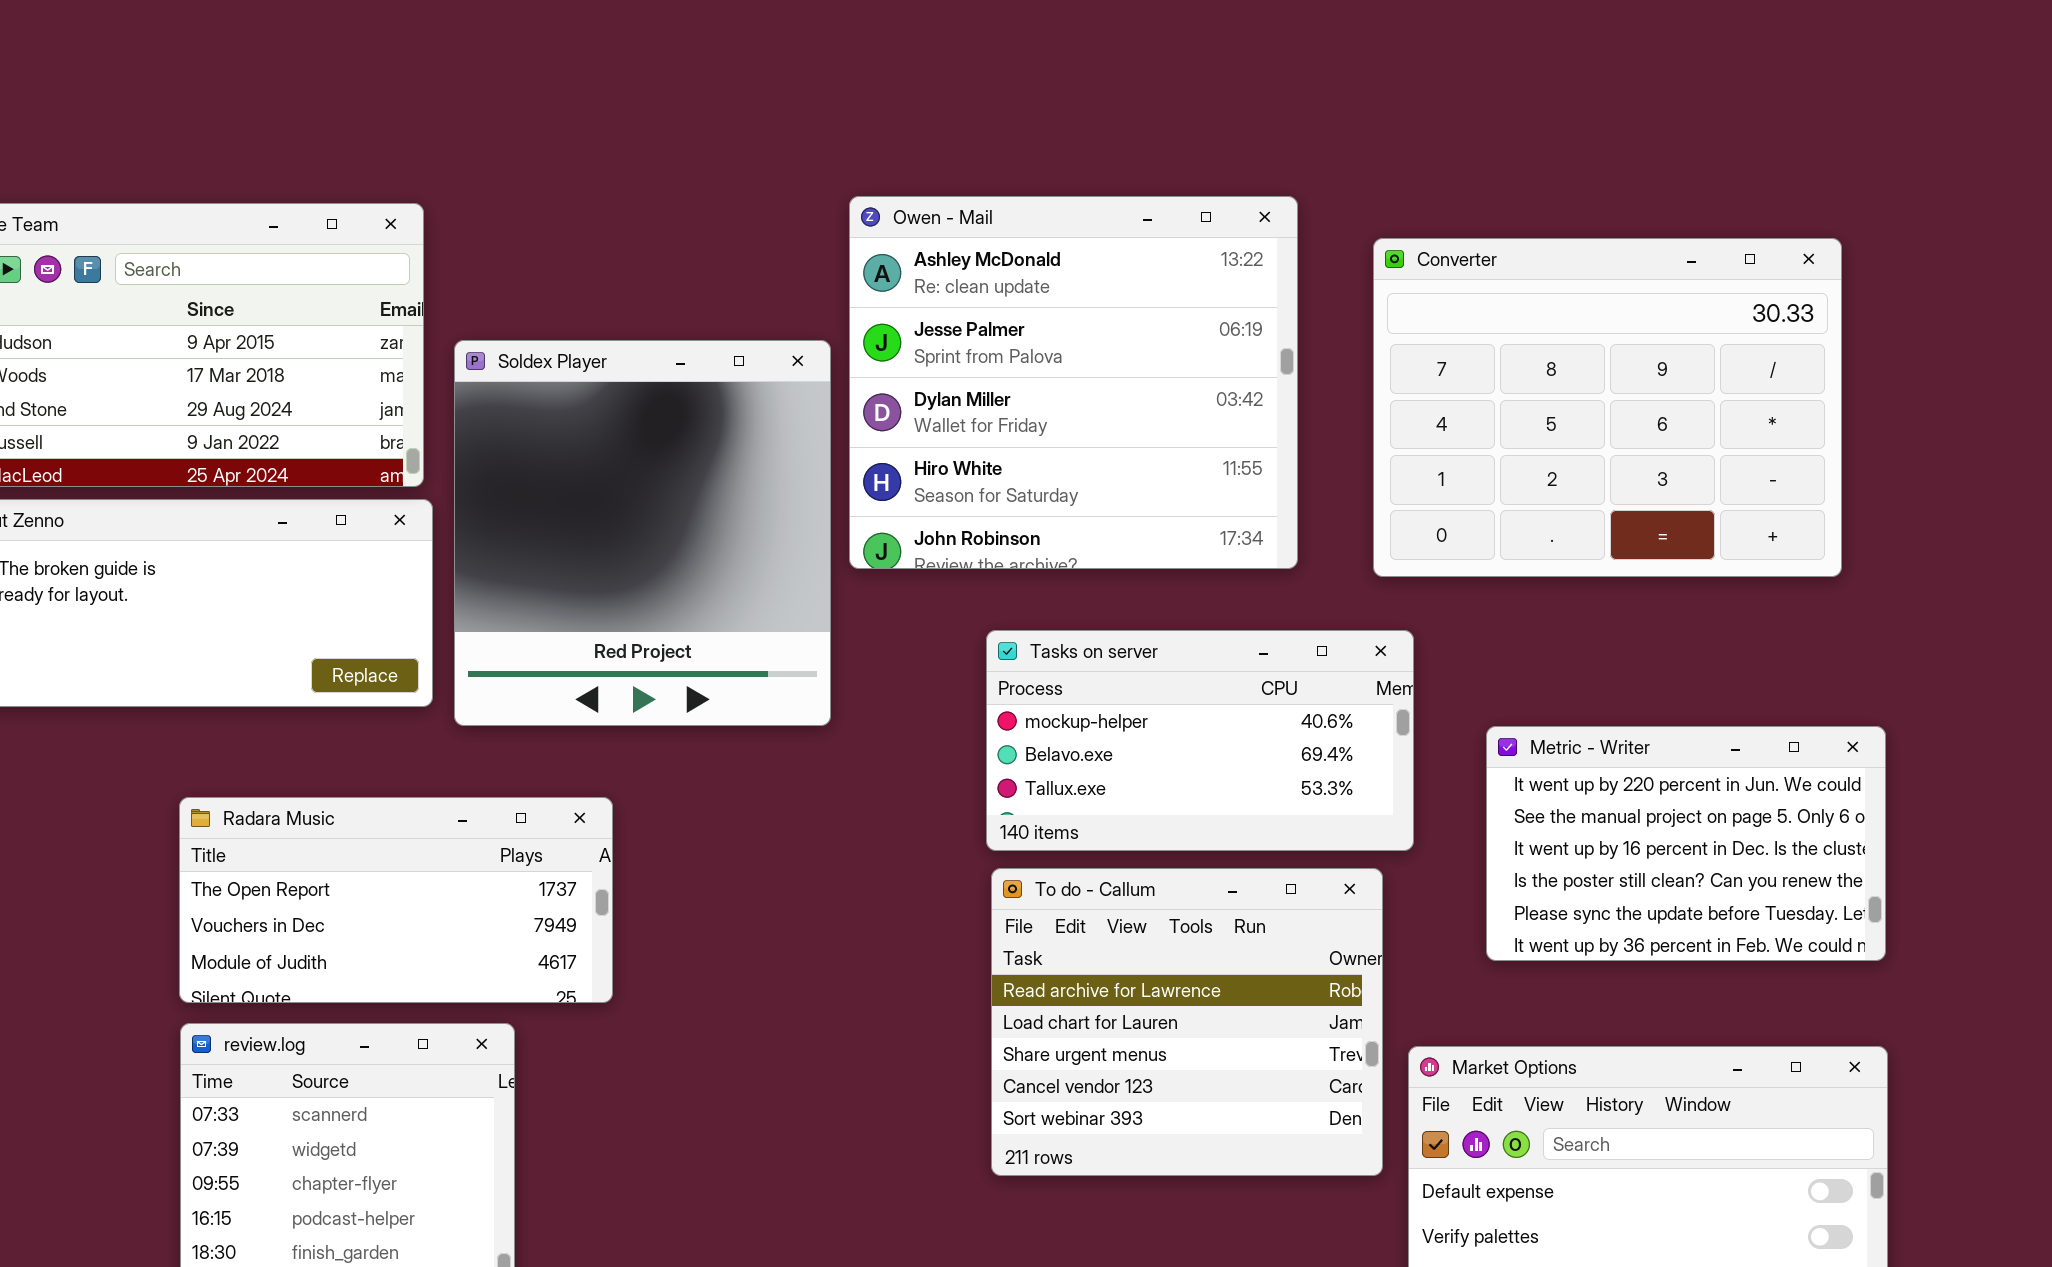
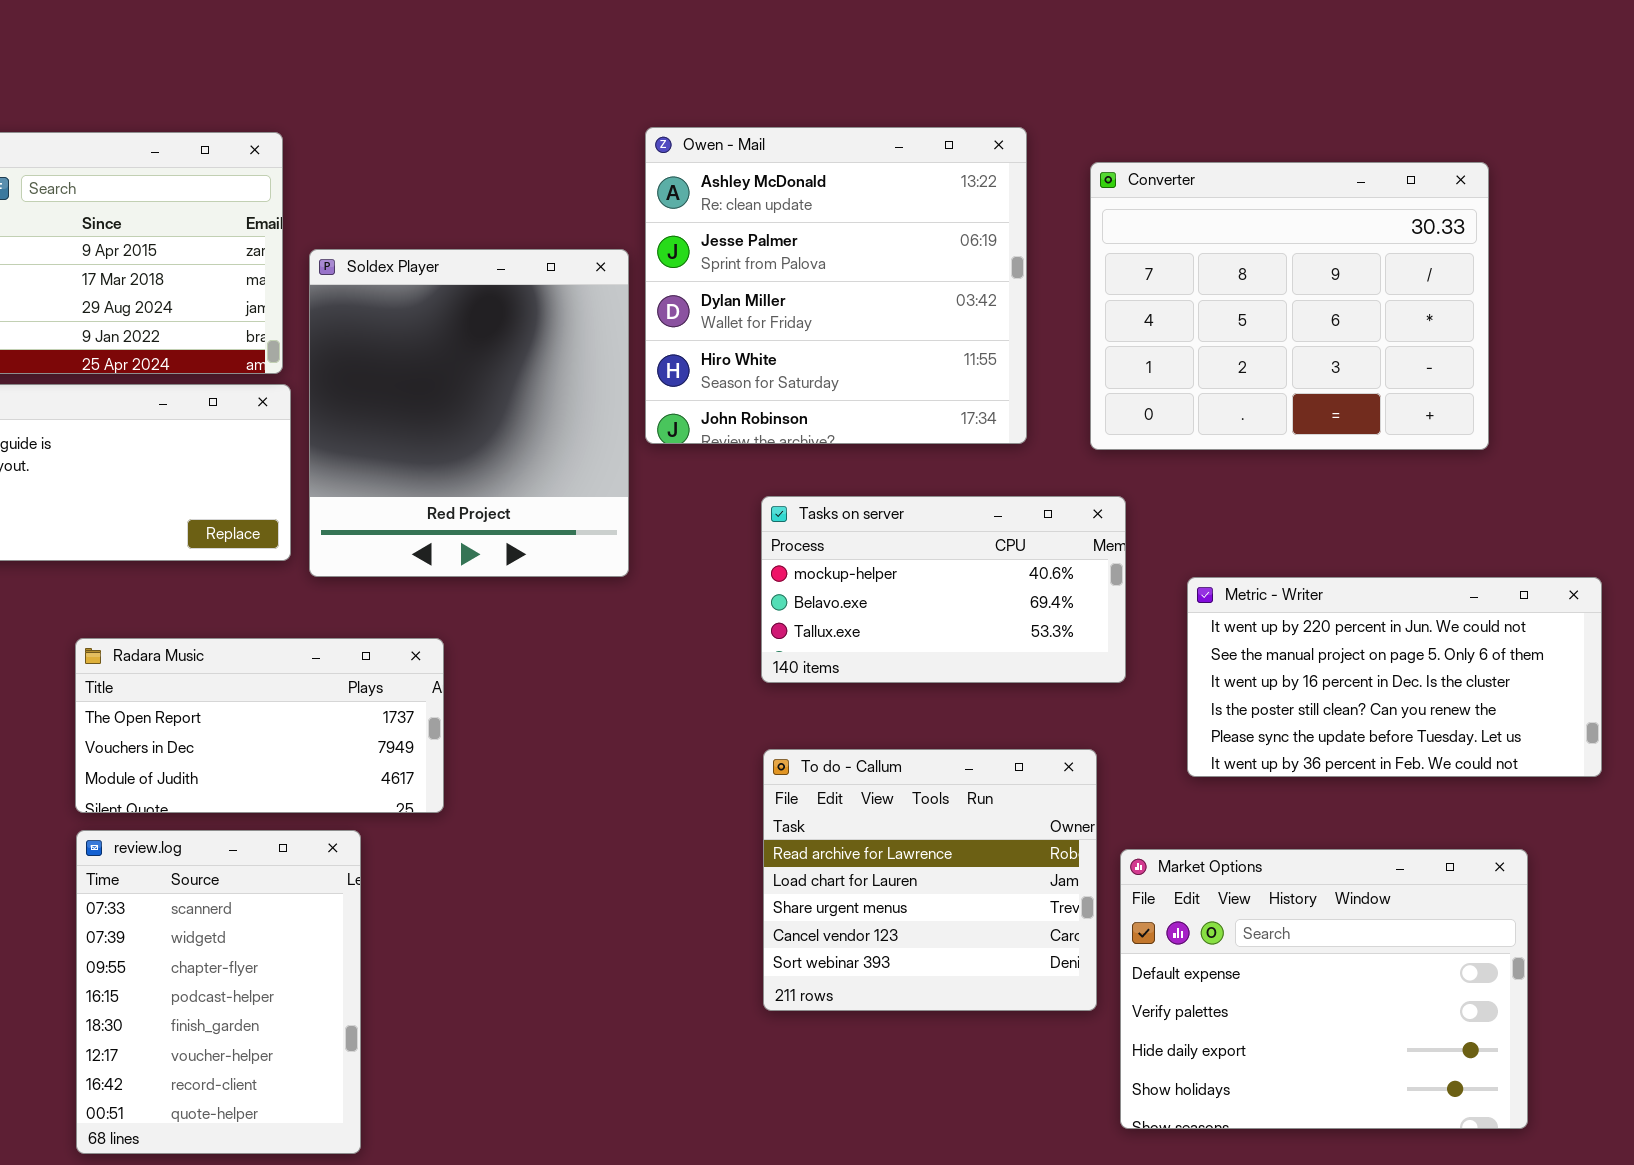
Metric - Writer: [1486,726,1886,961] -> [1187,577,1602,777], resized
To do - Callum: [991,868,1383,1176] -> [763,749,1097,1011], moved

